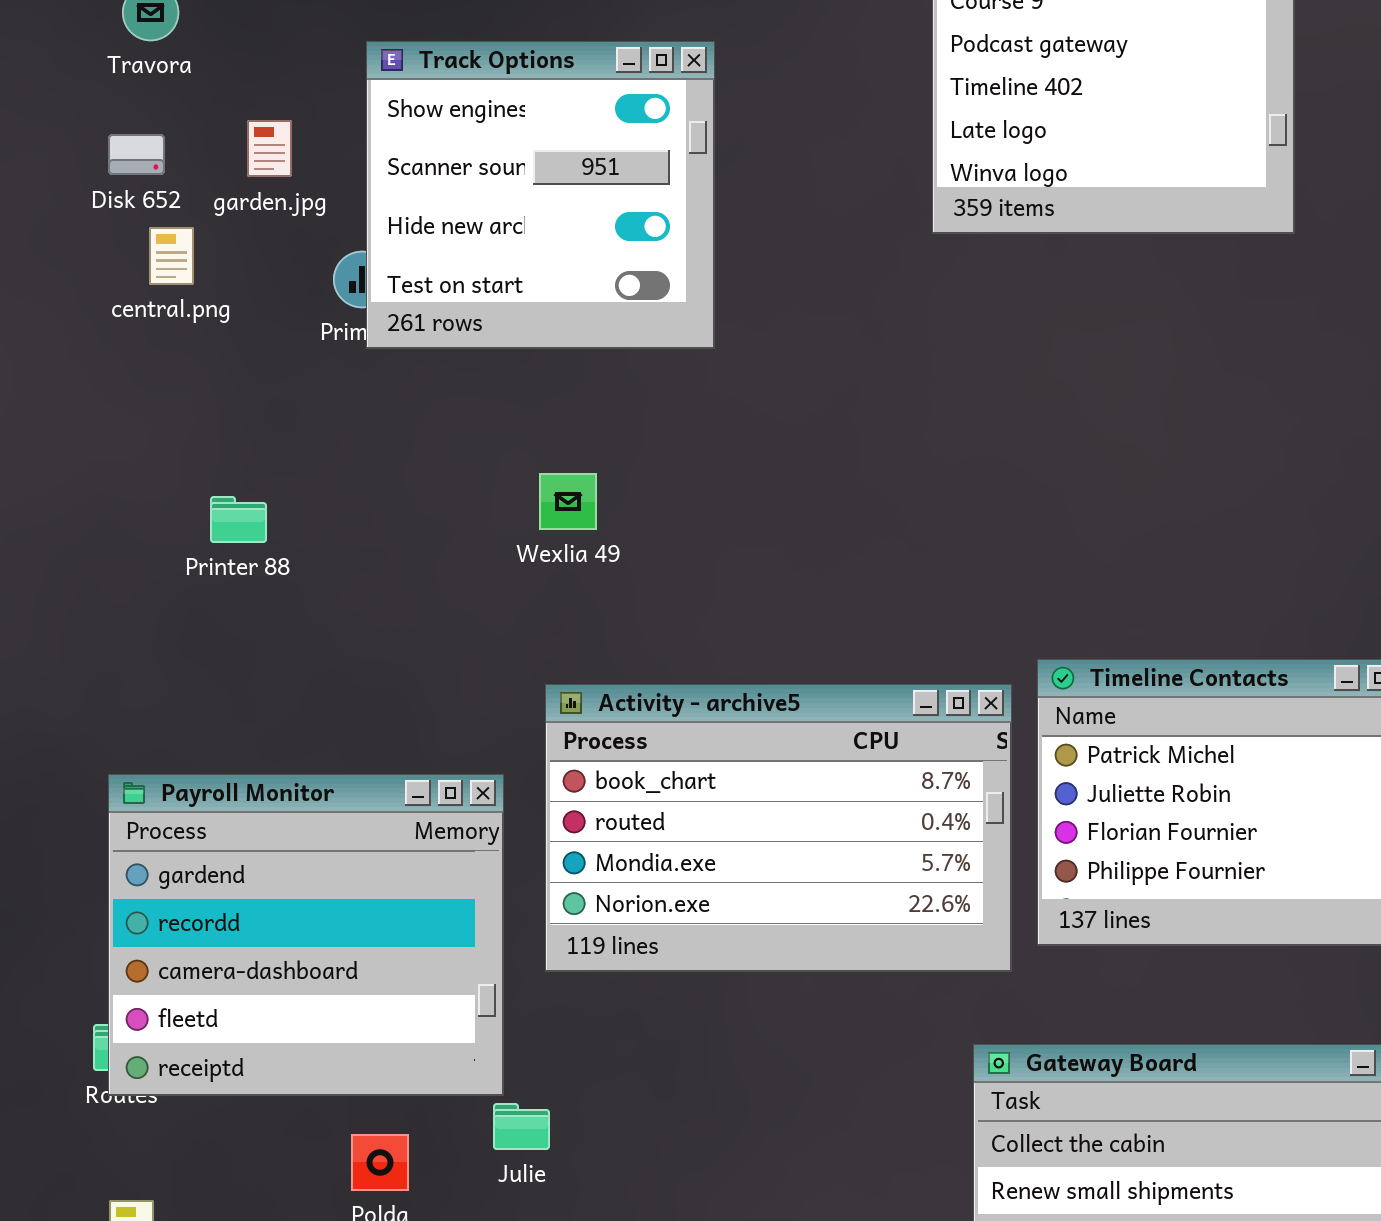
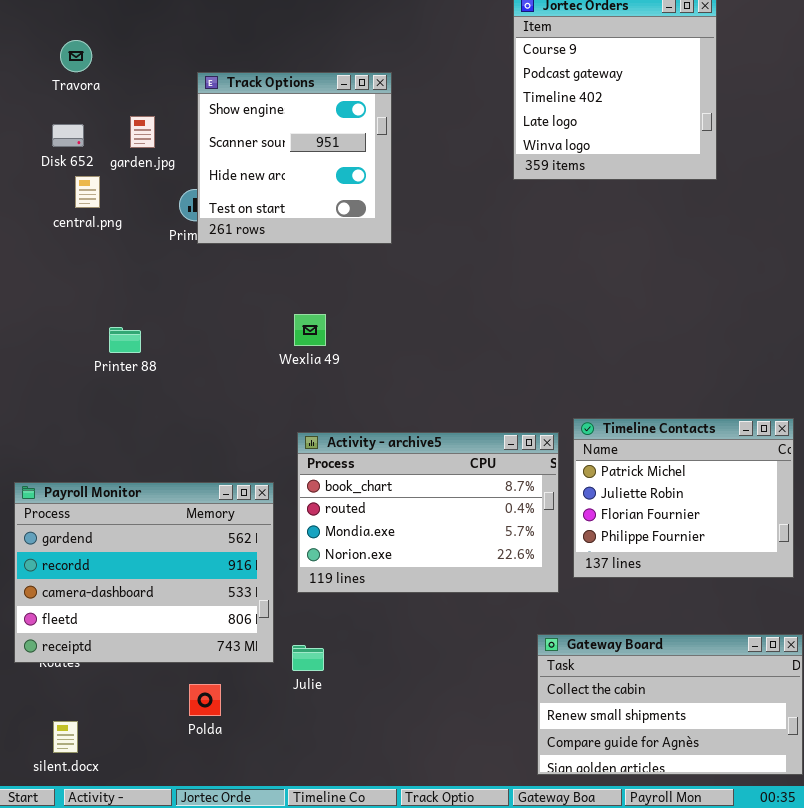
Payroll Monitor: [108,774,504,1096] -> [14,482,274,663], resized
Julie: [493,1103,550,1150] -> [292,645,324,671], moved

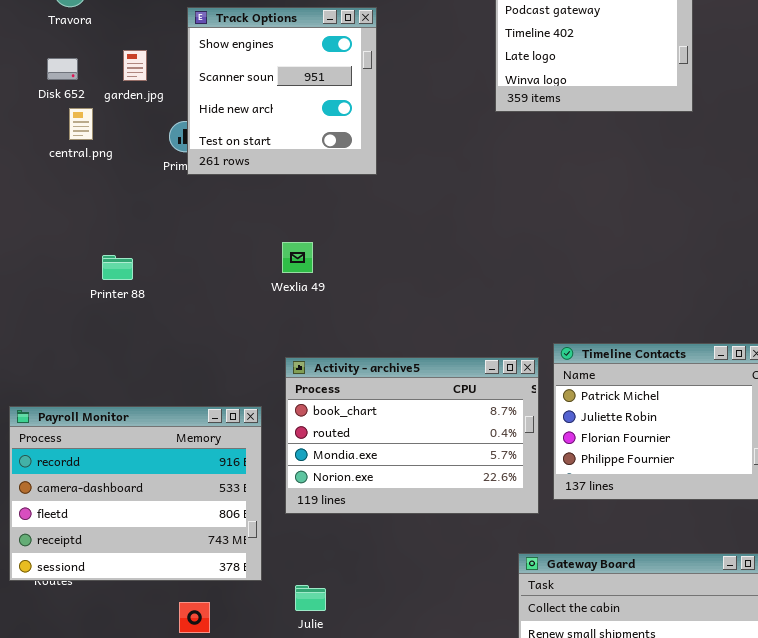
Payroll Monitor: [14,482,274,663] -> [9,406,262,581], scrolled down 1 row
Julie: [292,645,324,671] -> [295,585,326,611], moved

